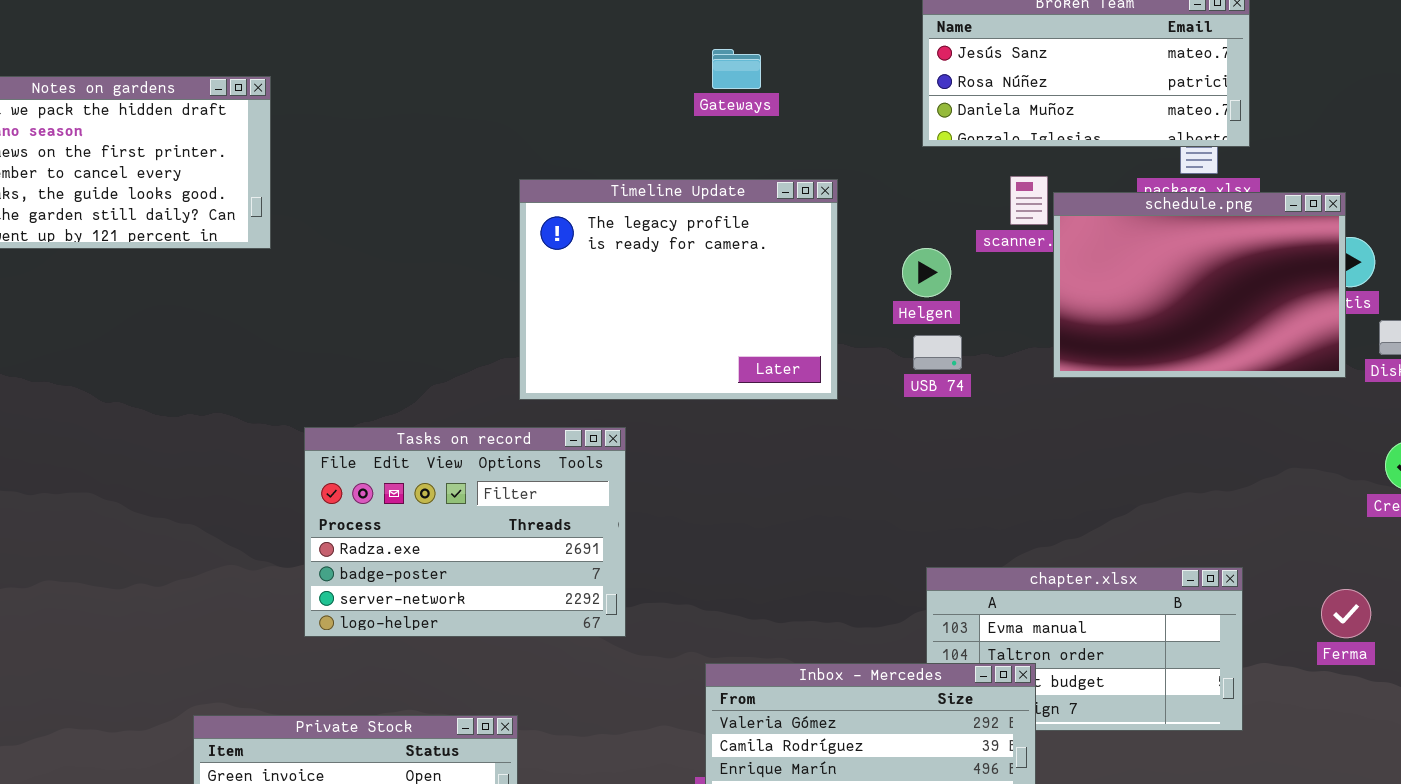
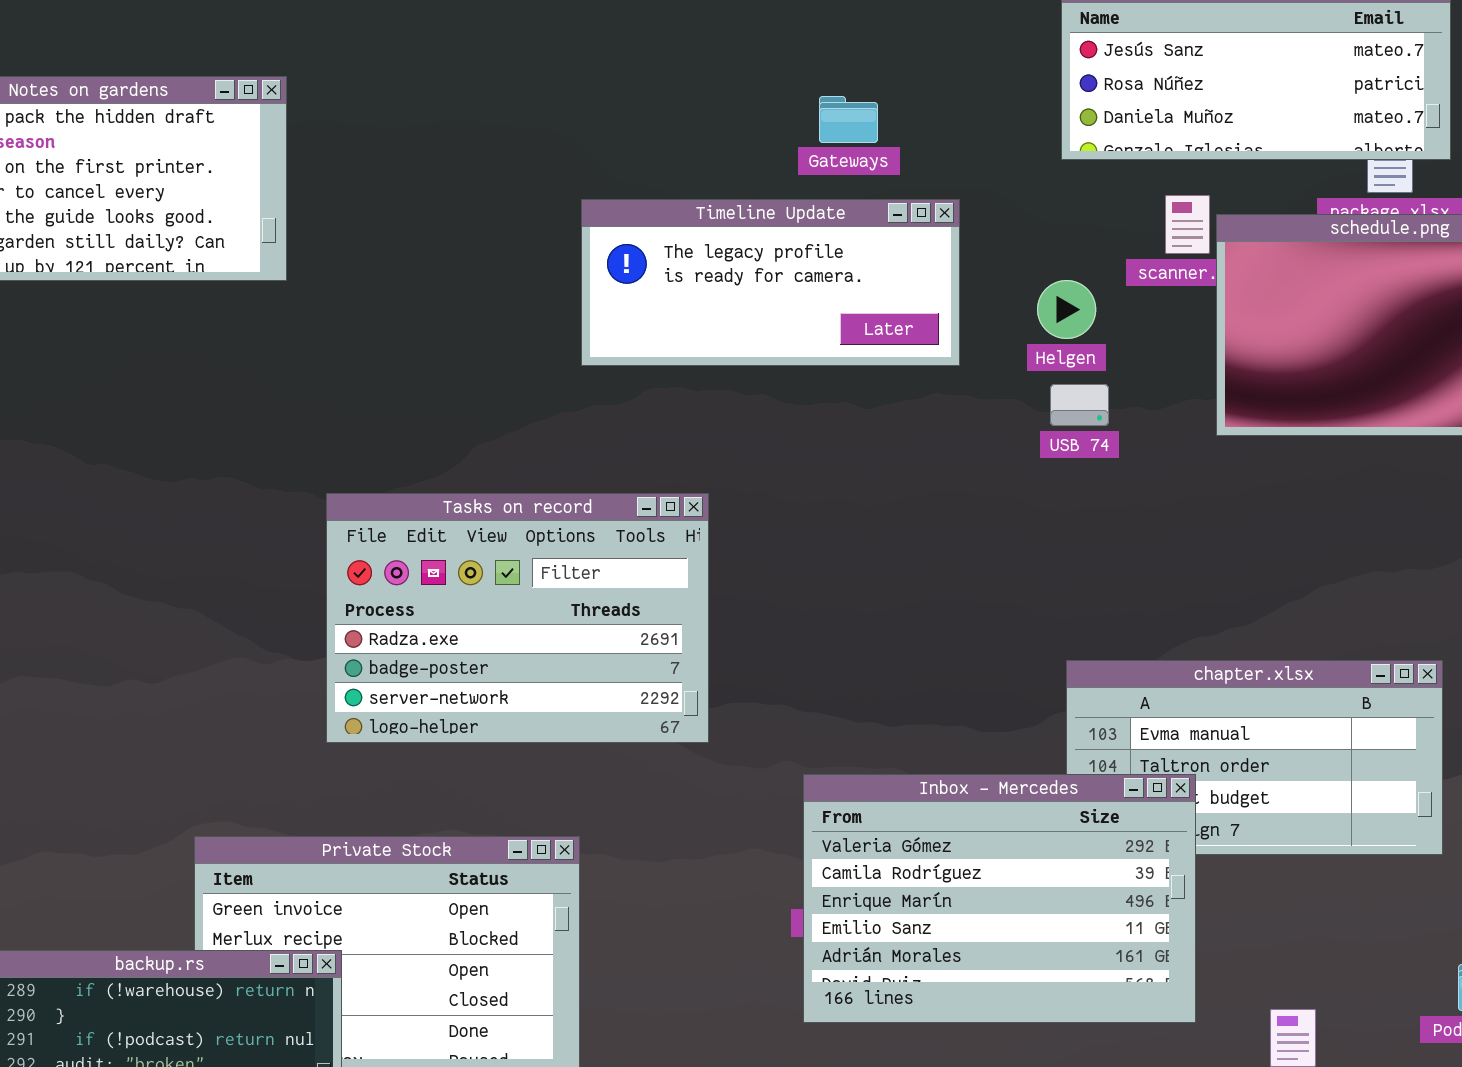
Gateways: [712,49,761,89] -> [819,96,878,143], moved
Timeline Update: [519,179,838,400] -> [581,199,960,366], resized

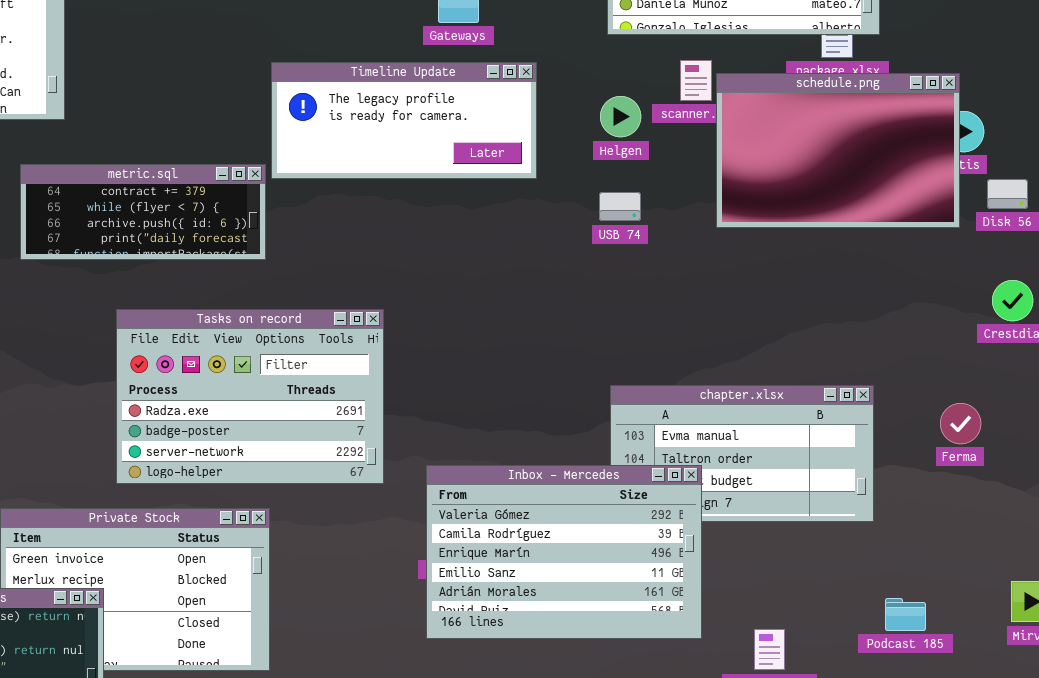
Helgen: [1037,280,1096,339] -> [600,96,641,137], moved
metric.sql: none -> [20,164,266,260], opened
Tasks on record: [326,493,709,743] -> [116,309,384,484], moved

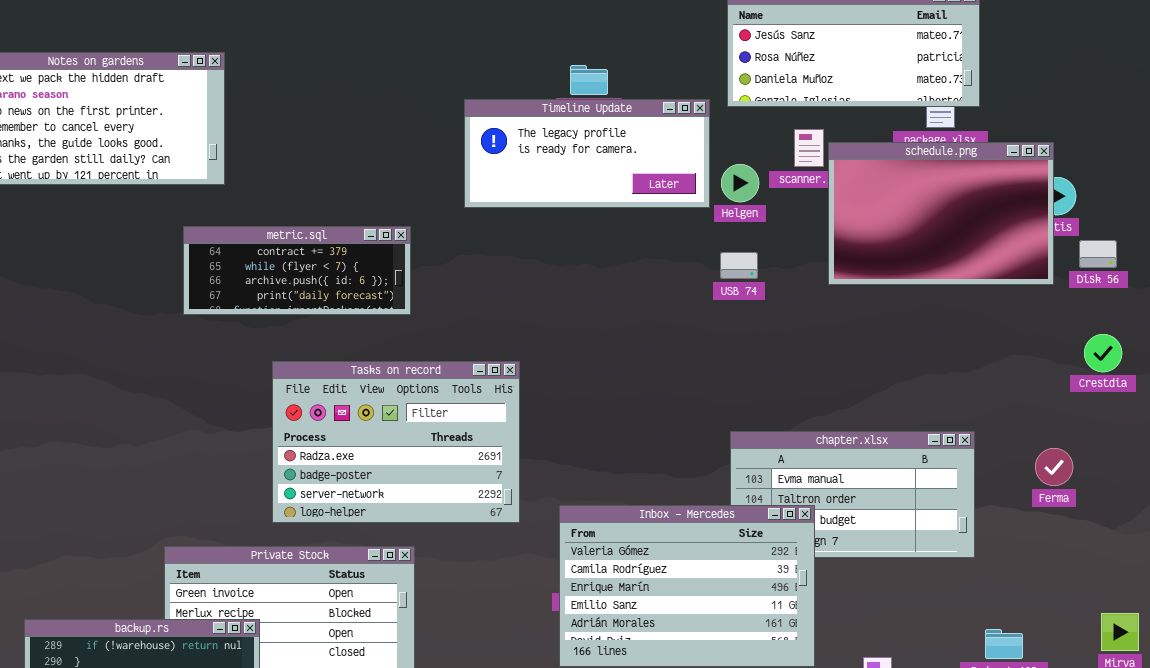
Timeline Update: [271,62,537,179] -> [464,99,710,208], moved

